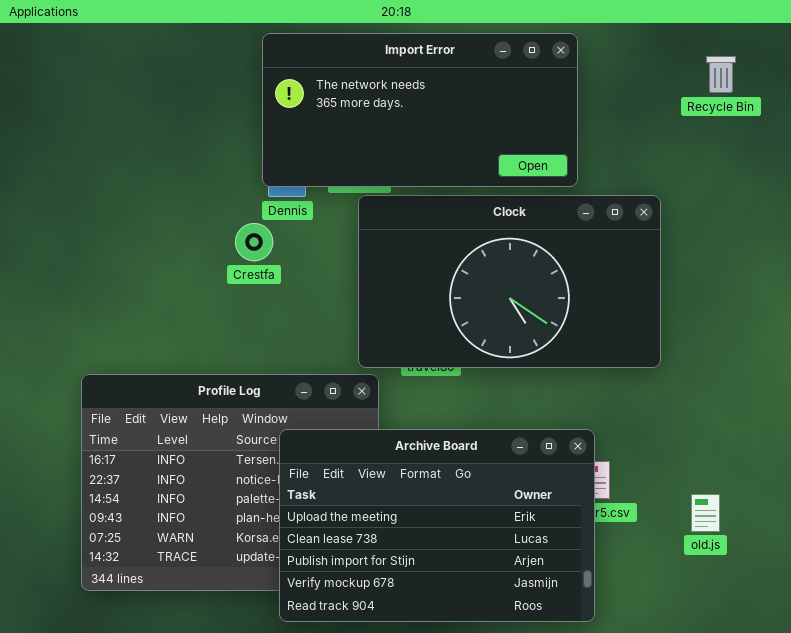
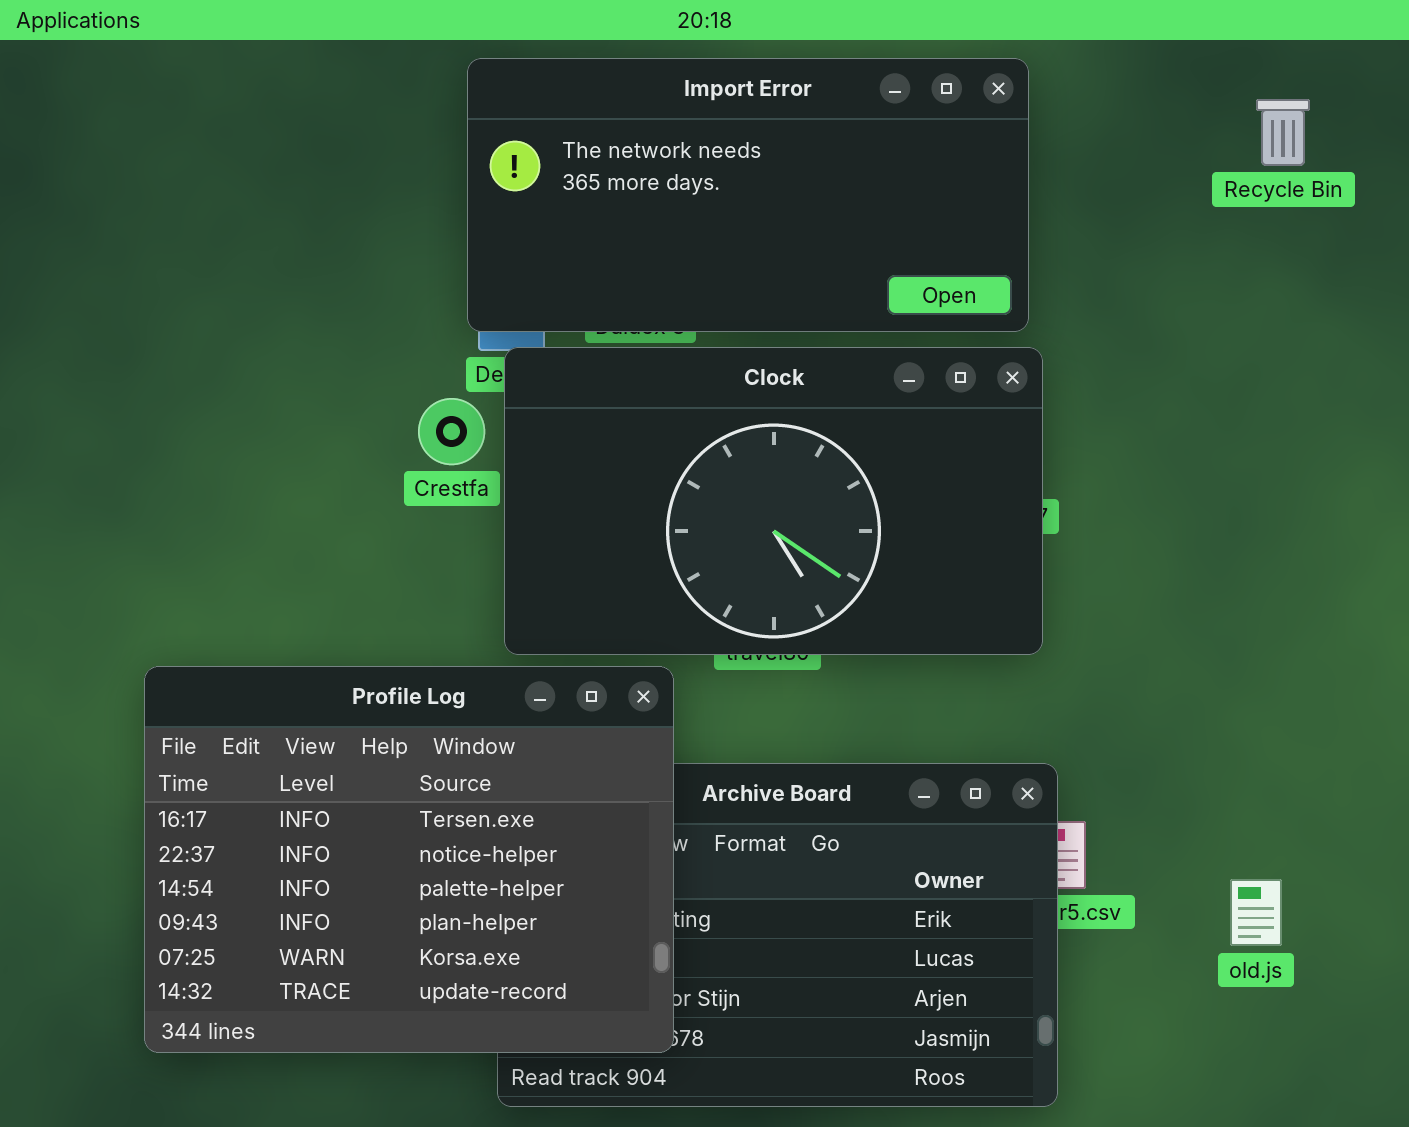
Clock: [358,195,661,368] -> [504,347,1043,655], moved
Profile Log: [81,374,379,591] -> [144,666,674,1053], raised

